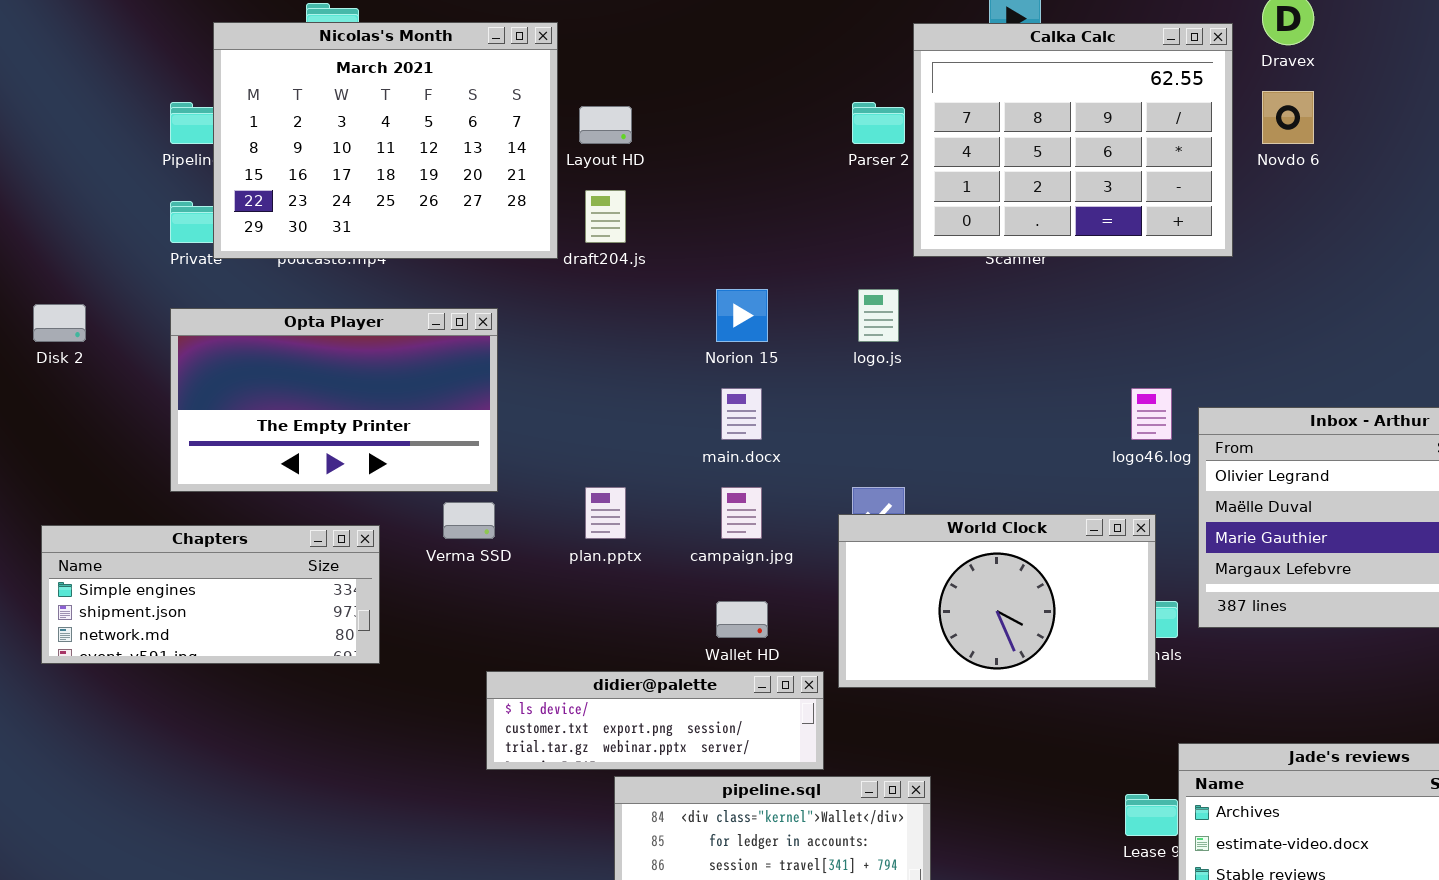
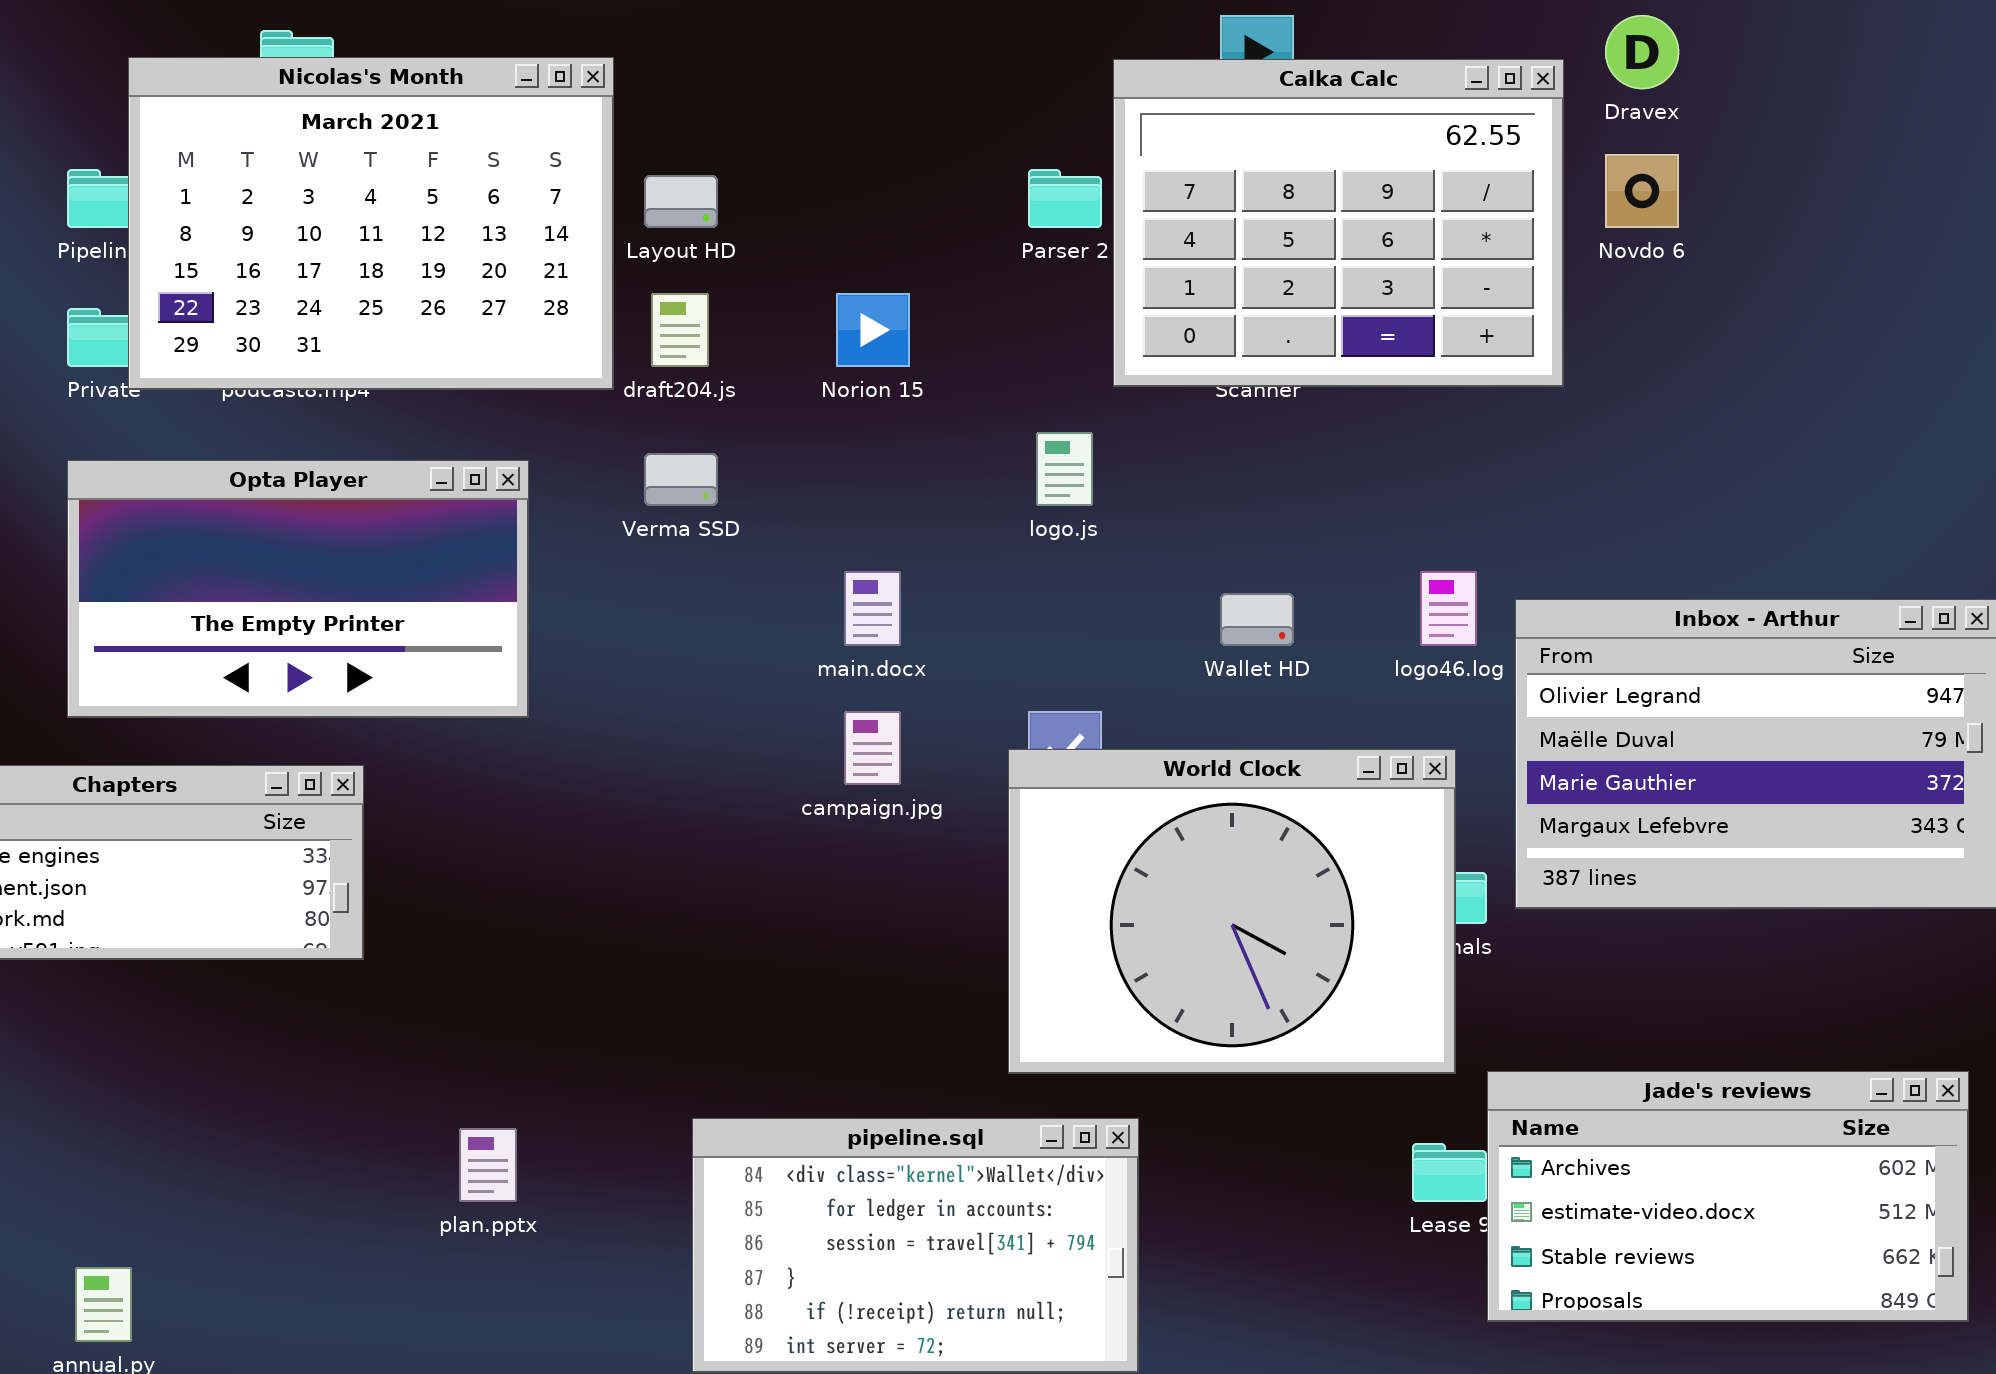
Norion 15: [716,289,768,342] -> [836,293,910,367], moved
plan.pptx: [585,487,626,539] -> [459,1128,517,1202], moved
Verma SSD: [443,502,495,539] -> [644,453,718,506], moved
World Clock: [838,514,1156,688] -> [1008,749,1456,1074], resized
Wallet HD: [716,601,768,638] -> [1220,593,1294,646], moved
didier@palette: [486,671,824,770] -> none, closed

